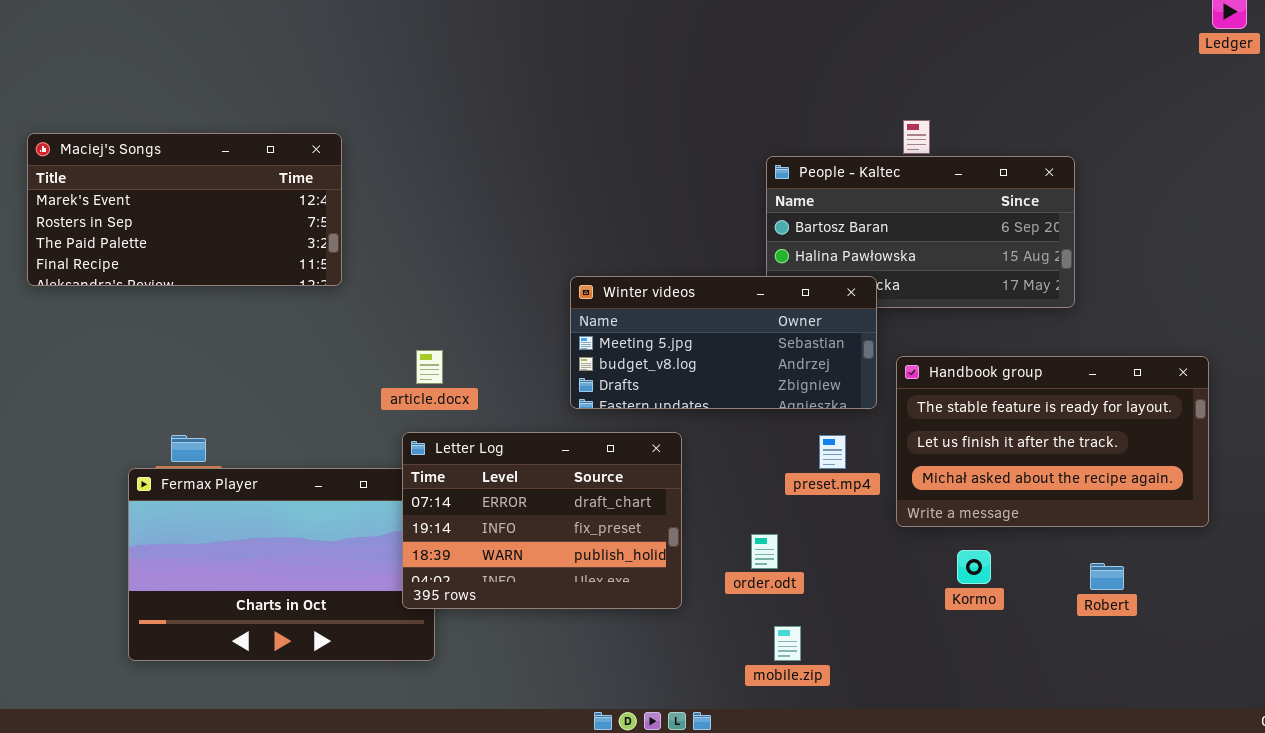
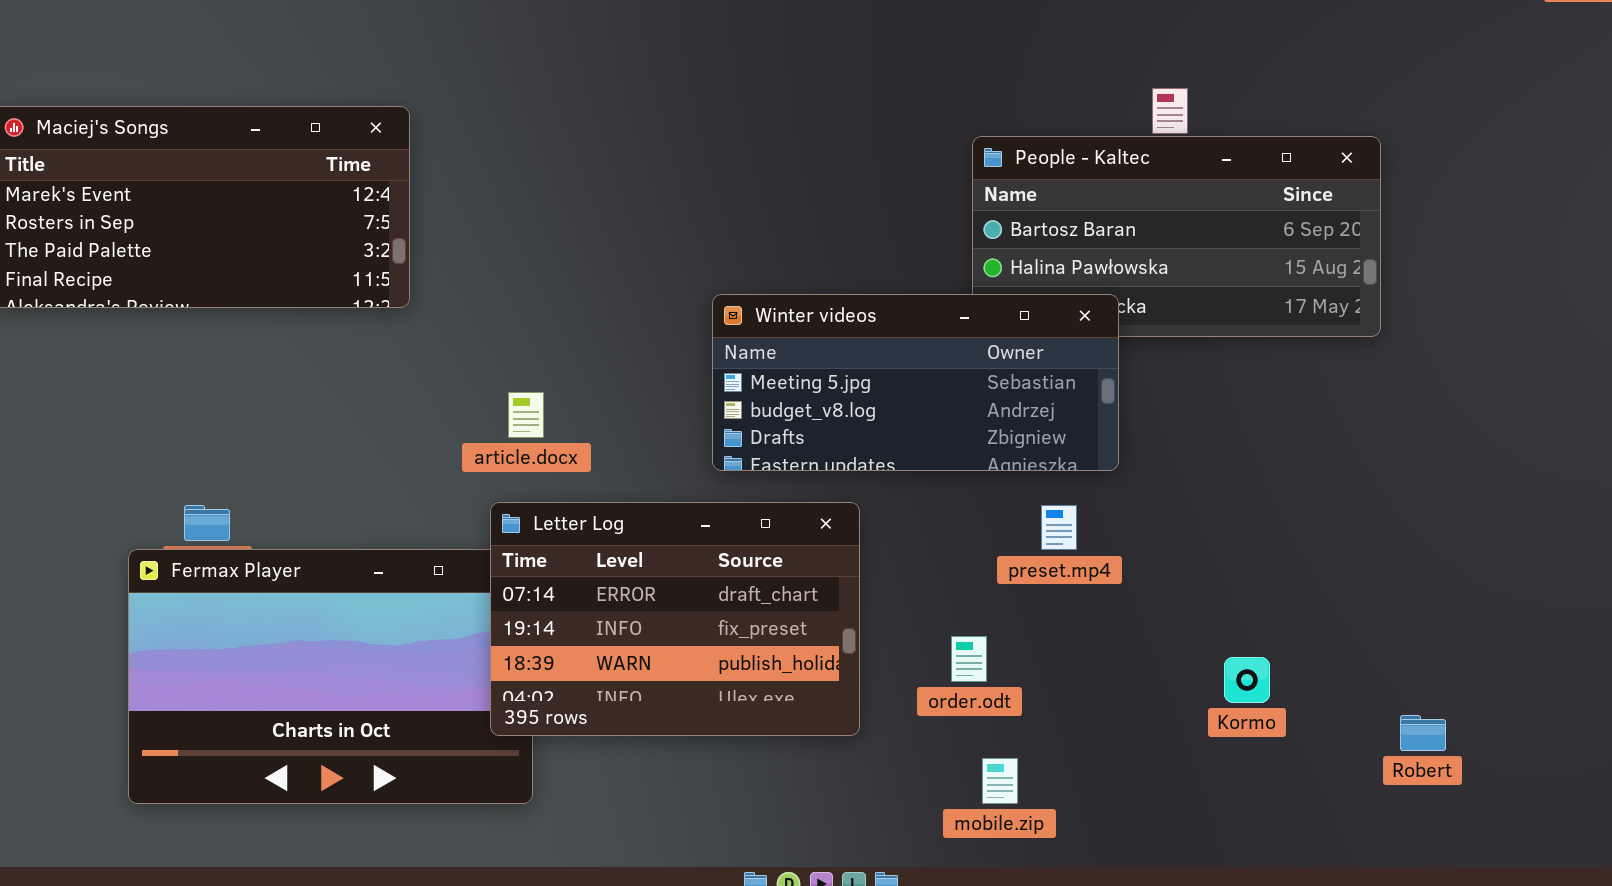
Handbook group: [896,356,1209,527] -> none, closed
Robert: [1090,563,1124,590] -> [1400,715,1446,751], moved

